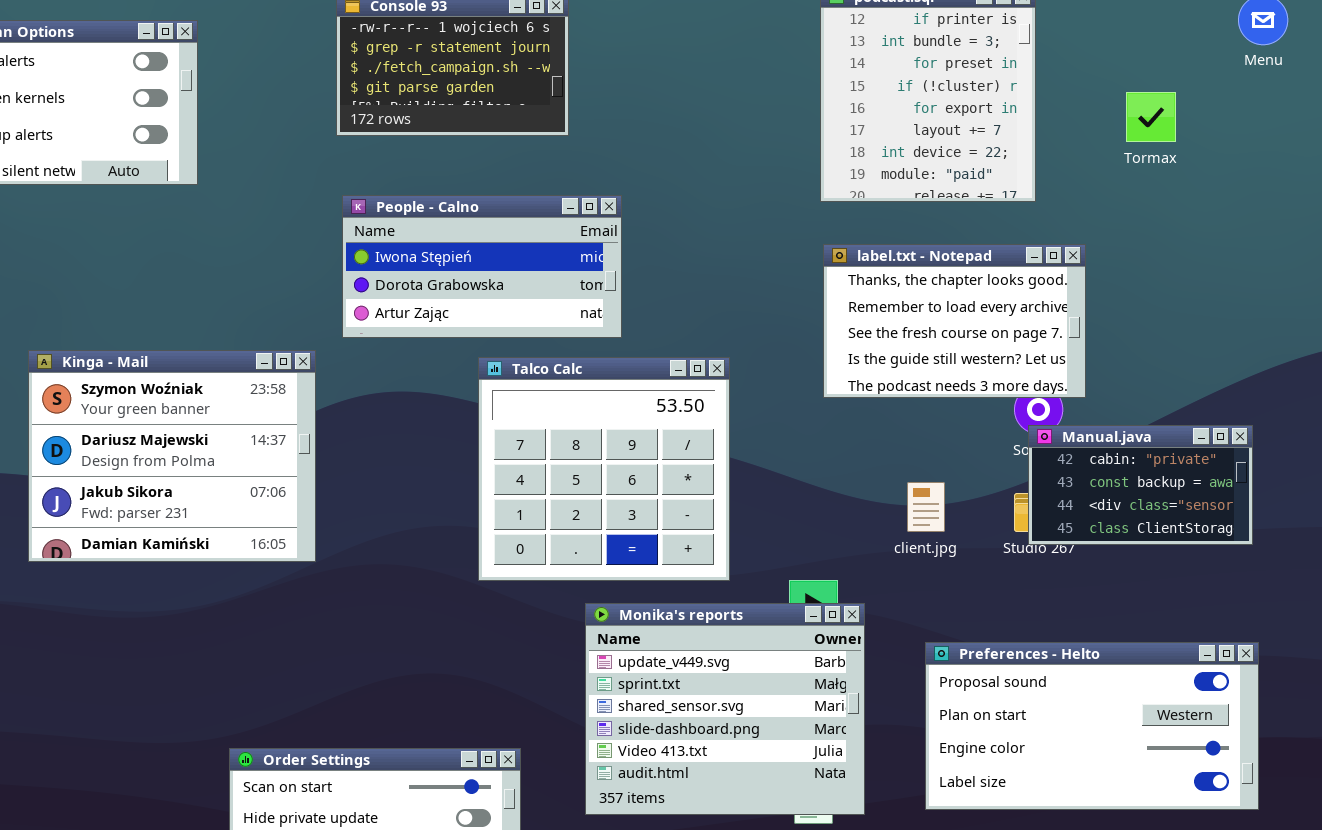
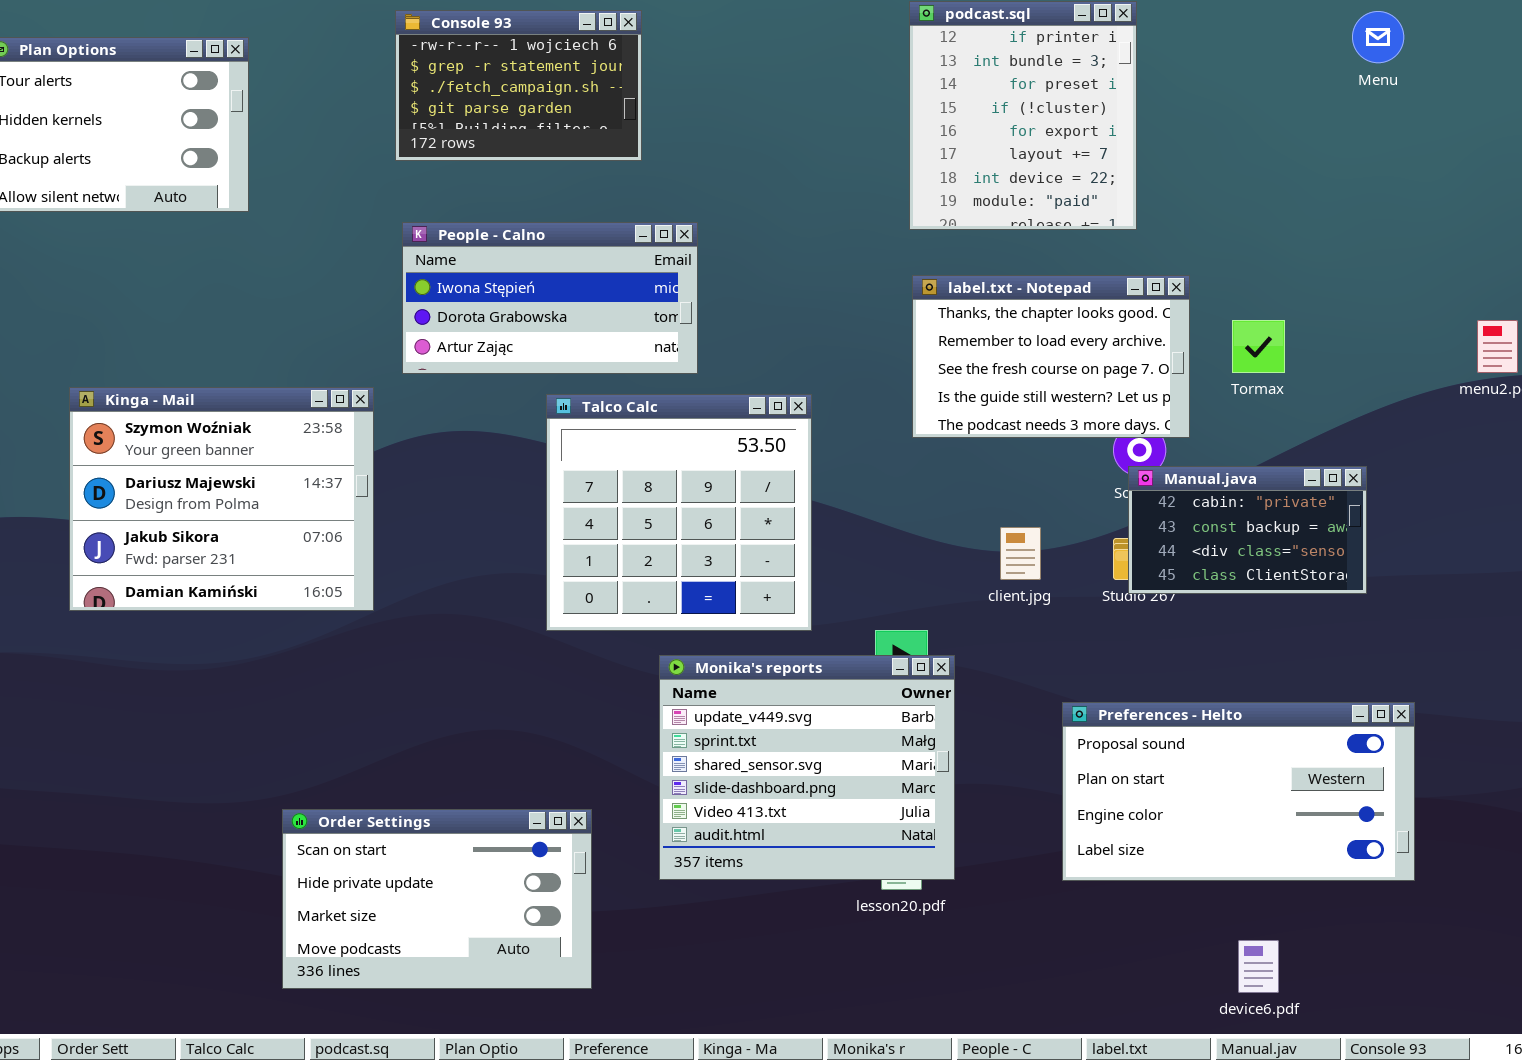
Tormax: [1126,92,1176,142] -> [1232,320,1285,373], moved
Preferences - Helto: [925,642,1259,810] -> [1062,702,1415,881], moved

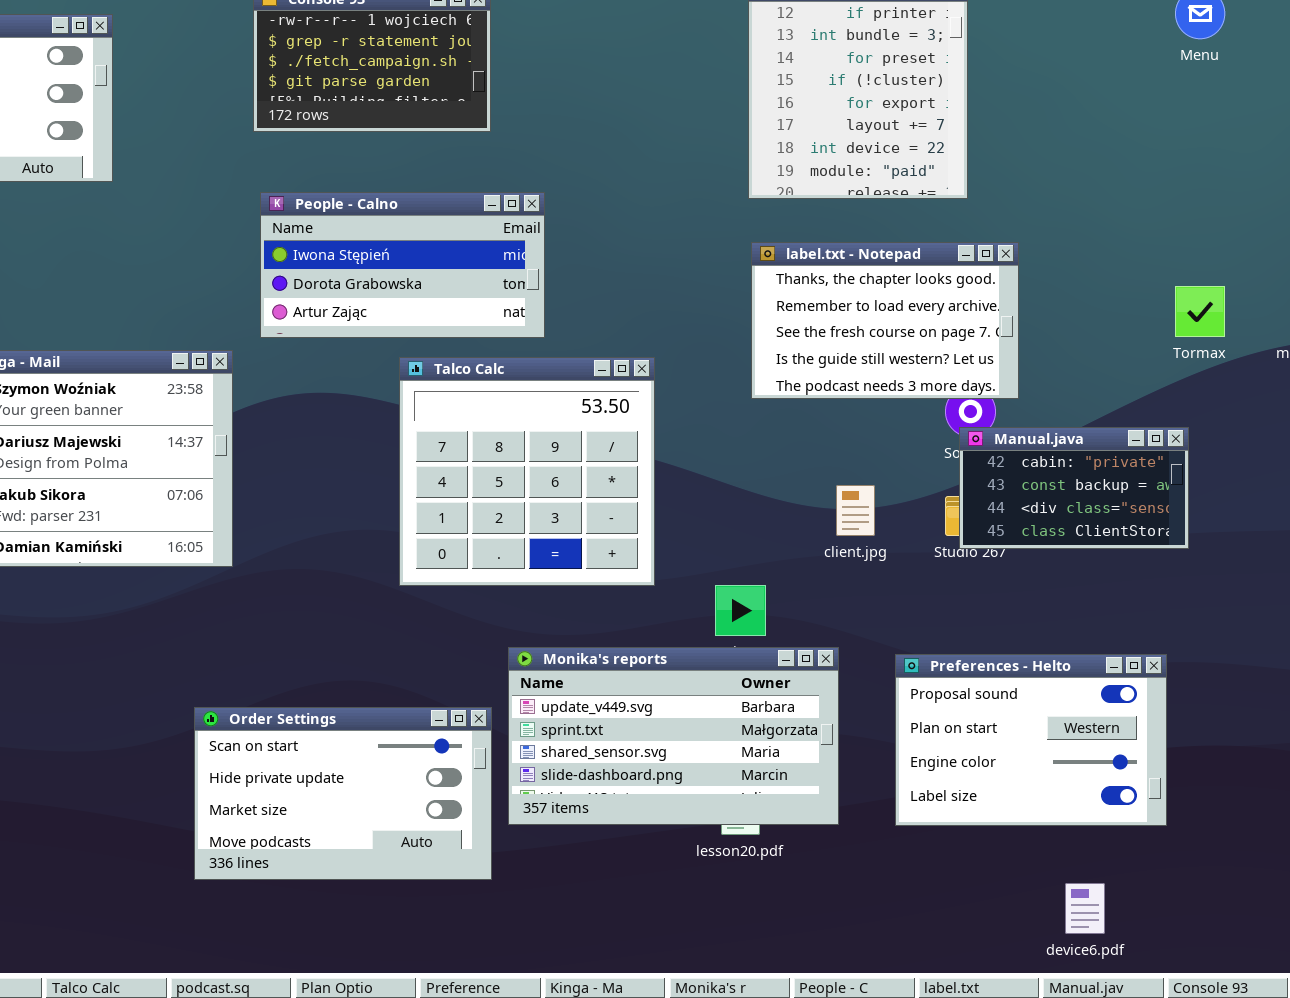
Tormax: [1232,320,1285,373] -> [1175,286,1225,337], moved
Monika's reports: [659,655,955,880] -> [508,647,839,825], resized
Preferences - Helto: [1062,702,1415,881] -> [895,654,1167,826], resized
Order Settings: [282,809,592,989] -> [194,707,492,880], moved

